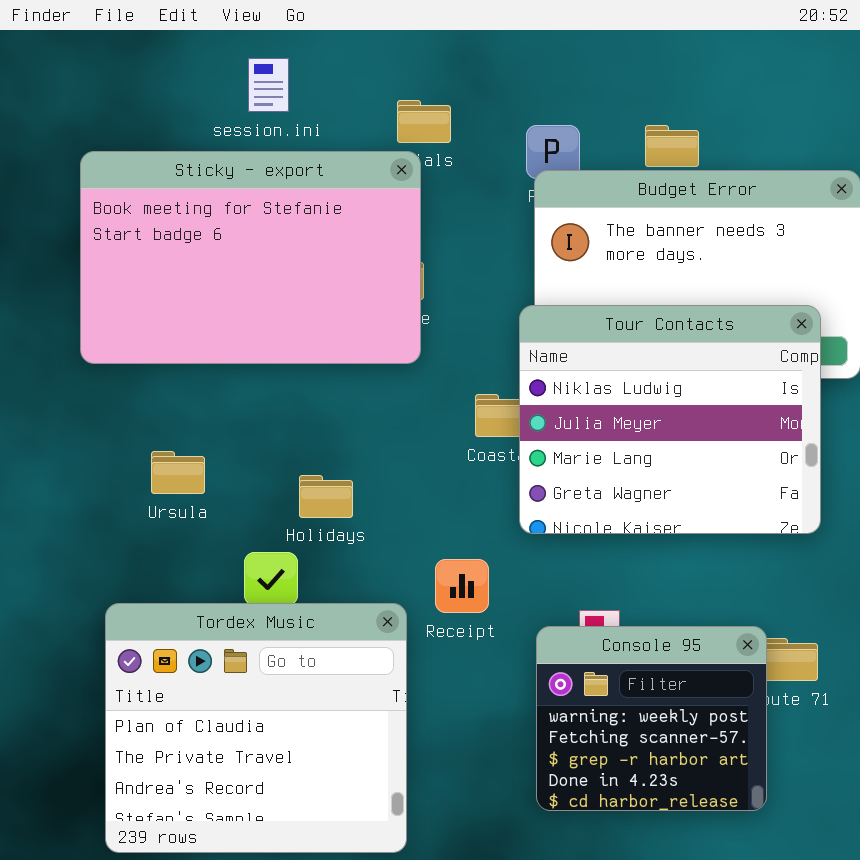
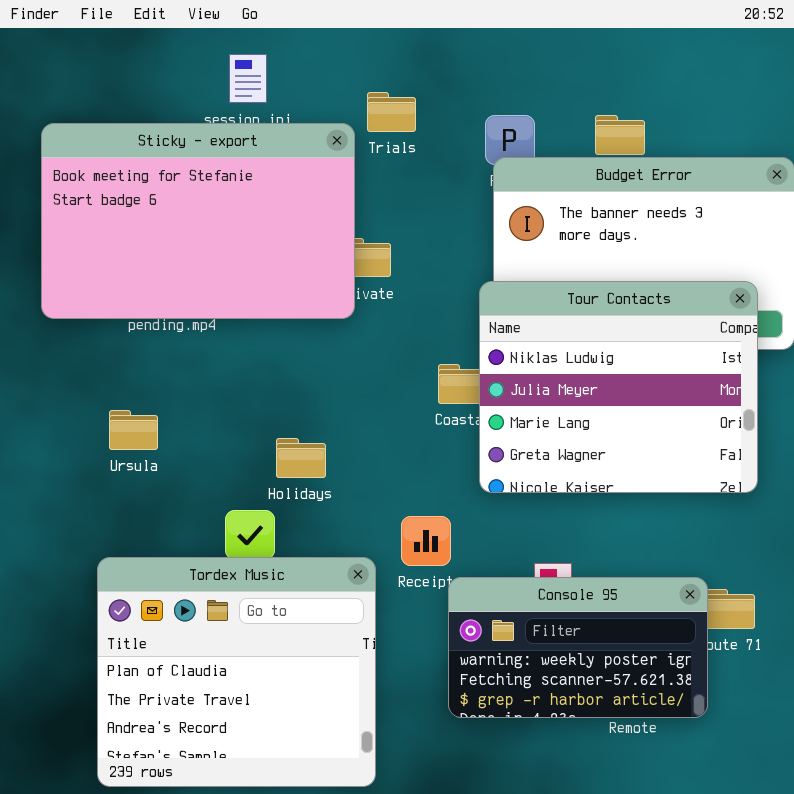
Sticky - export: [80,151,421,364] -> [41,123,355,319], moved
Ursula: [151,451,205,494] -> [109,410,158,450], moved
Console 95: [536,626,767,811] -> [448,577,708,718], resized

